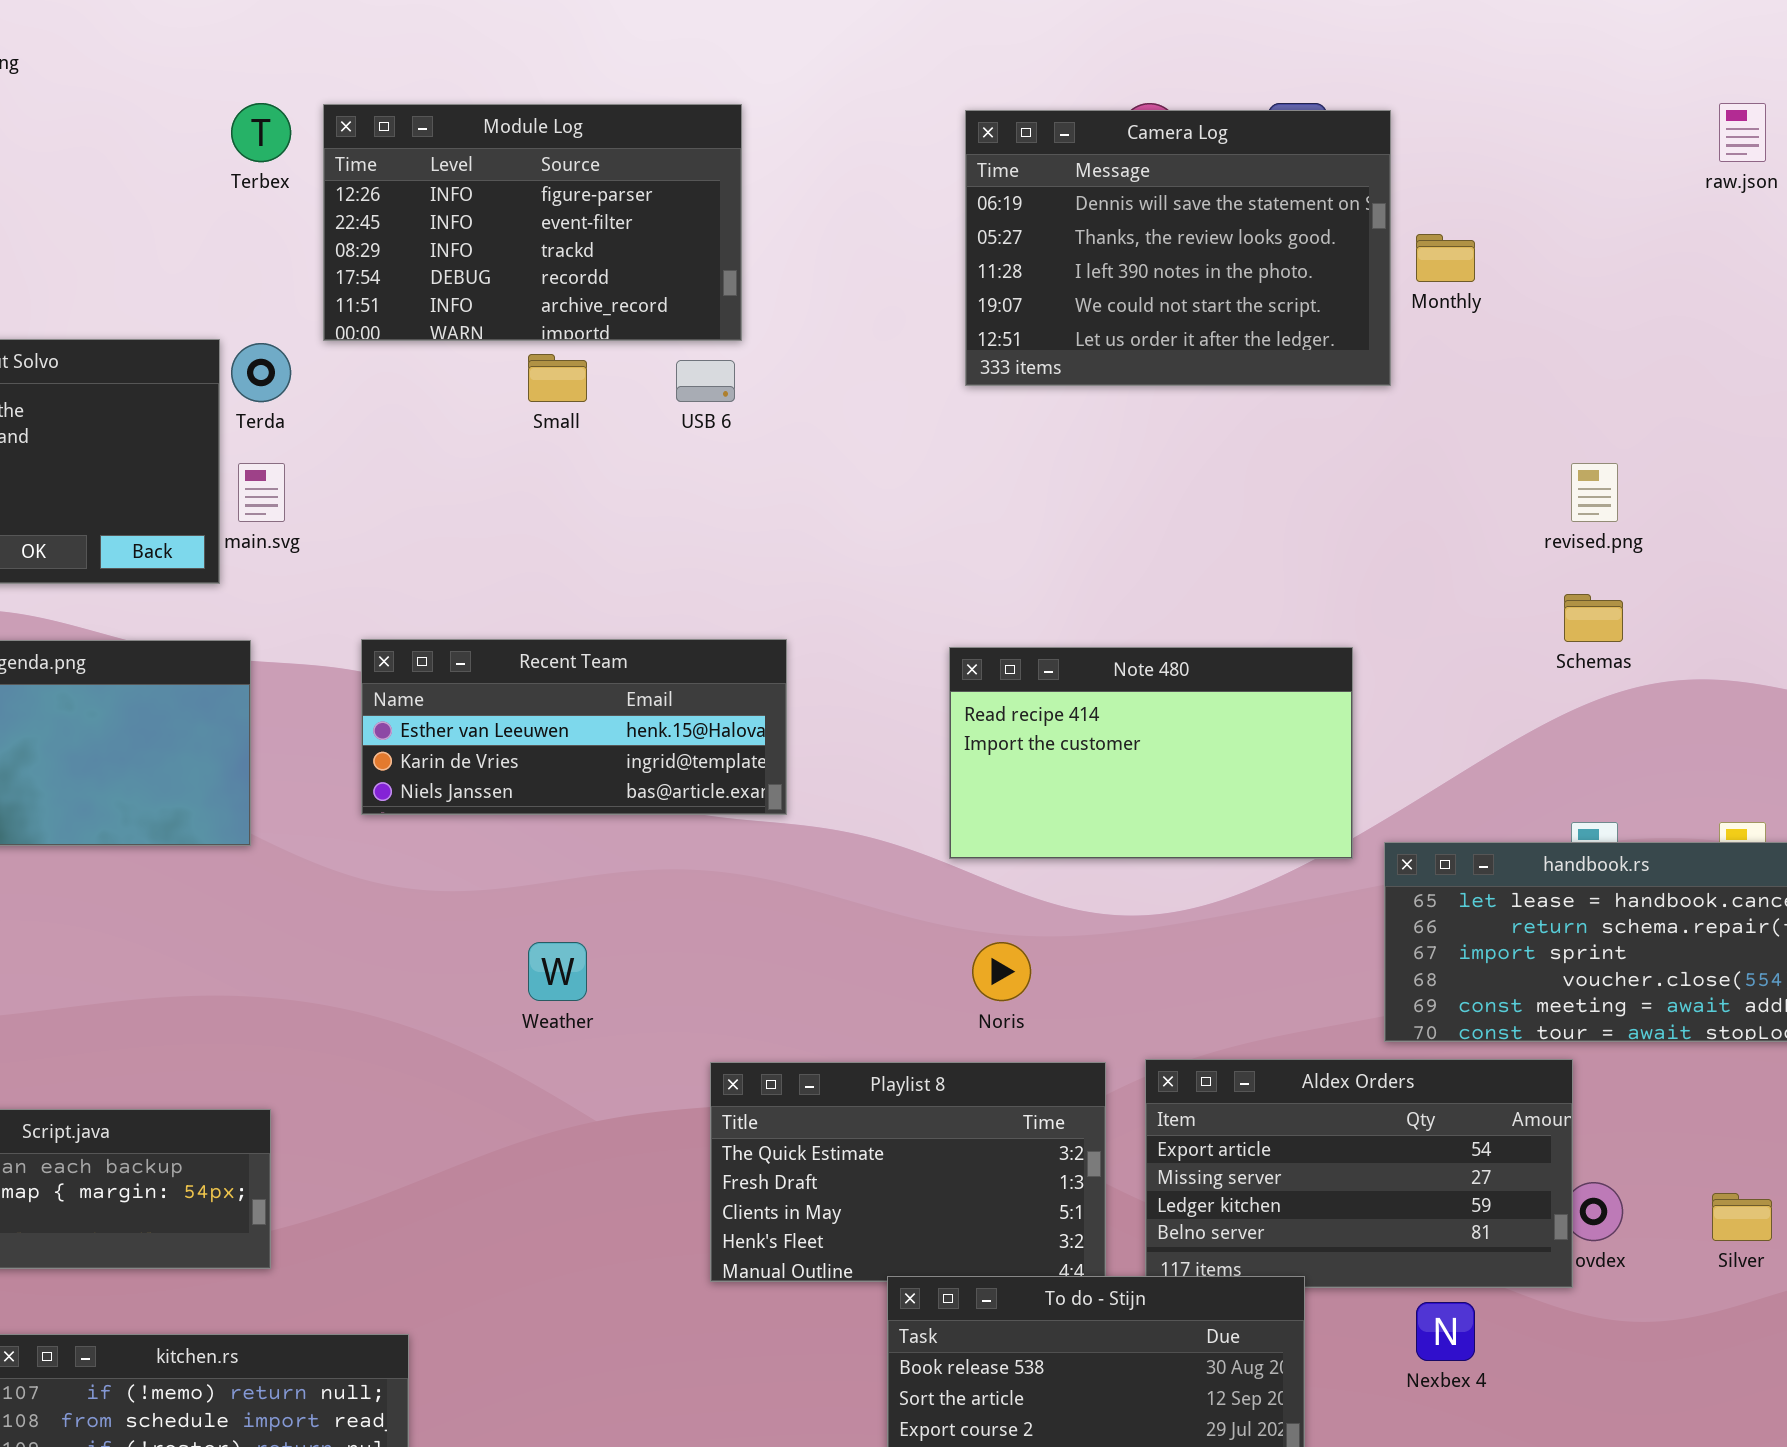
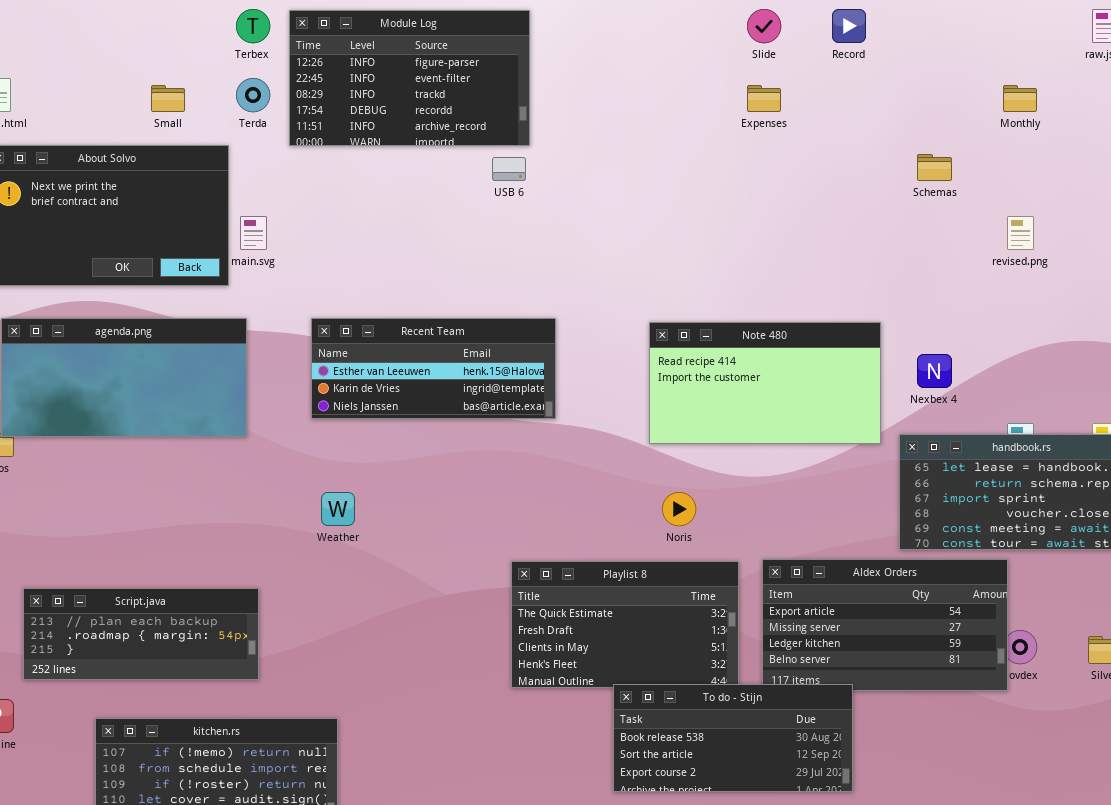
Camera Log: [965,110,1391,386] -> none, closed
Monthly: [1416,234,1475,282] -> [1003,85,1037,112], moved
Terda: [231,343,291,402] -> [236,78,270,112], moved
Small: [528,354,587,402] -> [151,85,185,112], moved
Schemas: [1564,594,1623,642] -> [917,154,952,181], moved
Weather: [528,942,587,1001] -> [321,492,355,526], moved
Nexbex 4: [1416,1302,1475,1361] -> [917,354,952,388], moved

